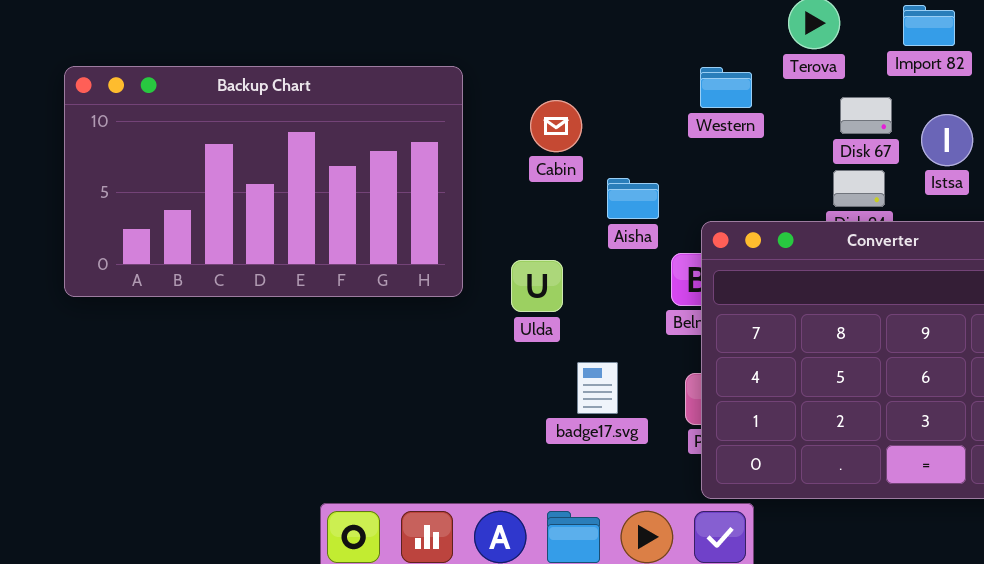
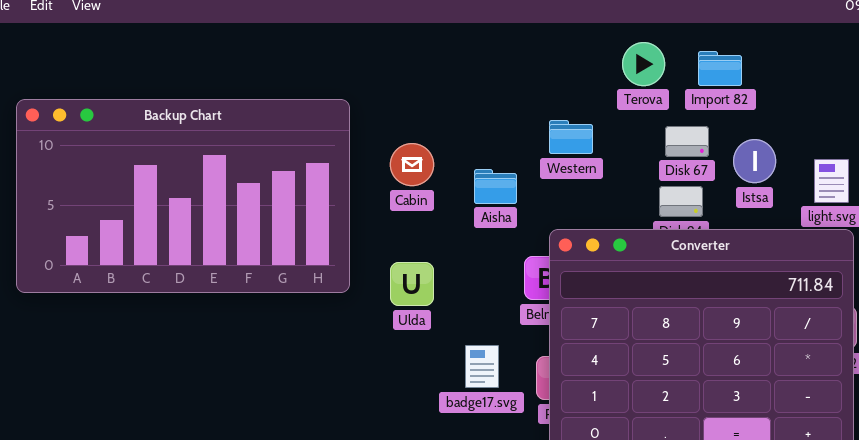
Import 82: [903,5,955,46] -> [698,51,742,86], moved
Western: [700,67,752,108] -> [549,120,593,154], moved
Cabin: [530,100,582,152] -> [390,143,434,186], moved
Aisha: [607,178,659,219] -> [474,169,517,204], moved
badge17.svg: [577,362,618,414] -> [465,345,499,388], moved

